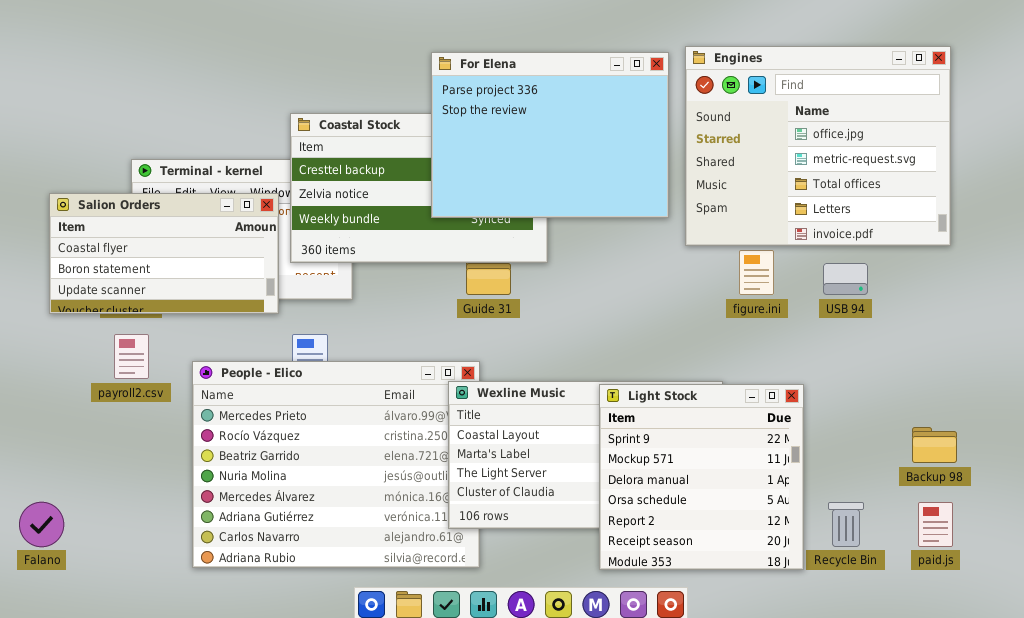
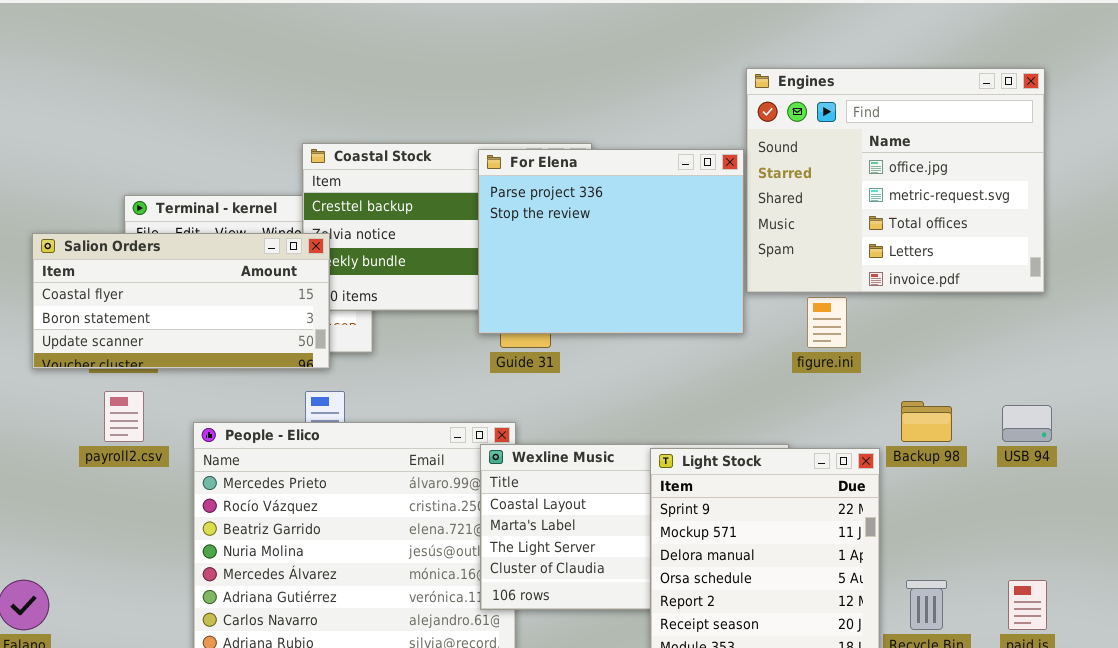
For Elena: [431,52,669,218] -> [478,149,744,334], moved
Salion Orders: [49,193,279,314] -> [32,233,330,369], resized
USB 94: [823,263,868,295] -> [1002,405,1052,442], moved
Backup 98: [912,427,957,463] -> [901,401,952,442], moved

